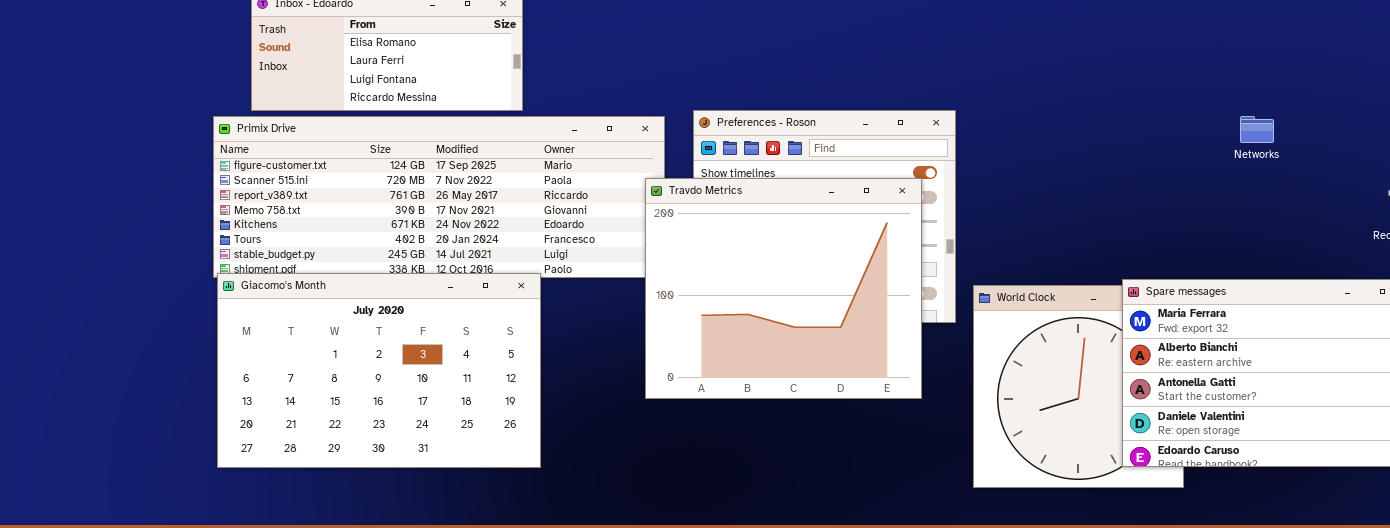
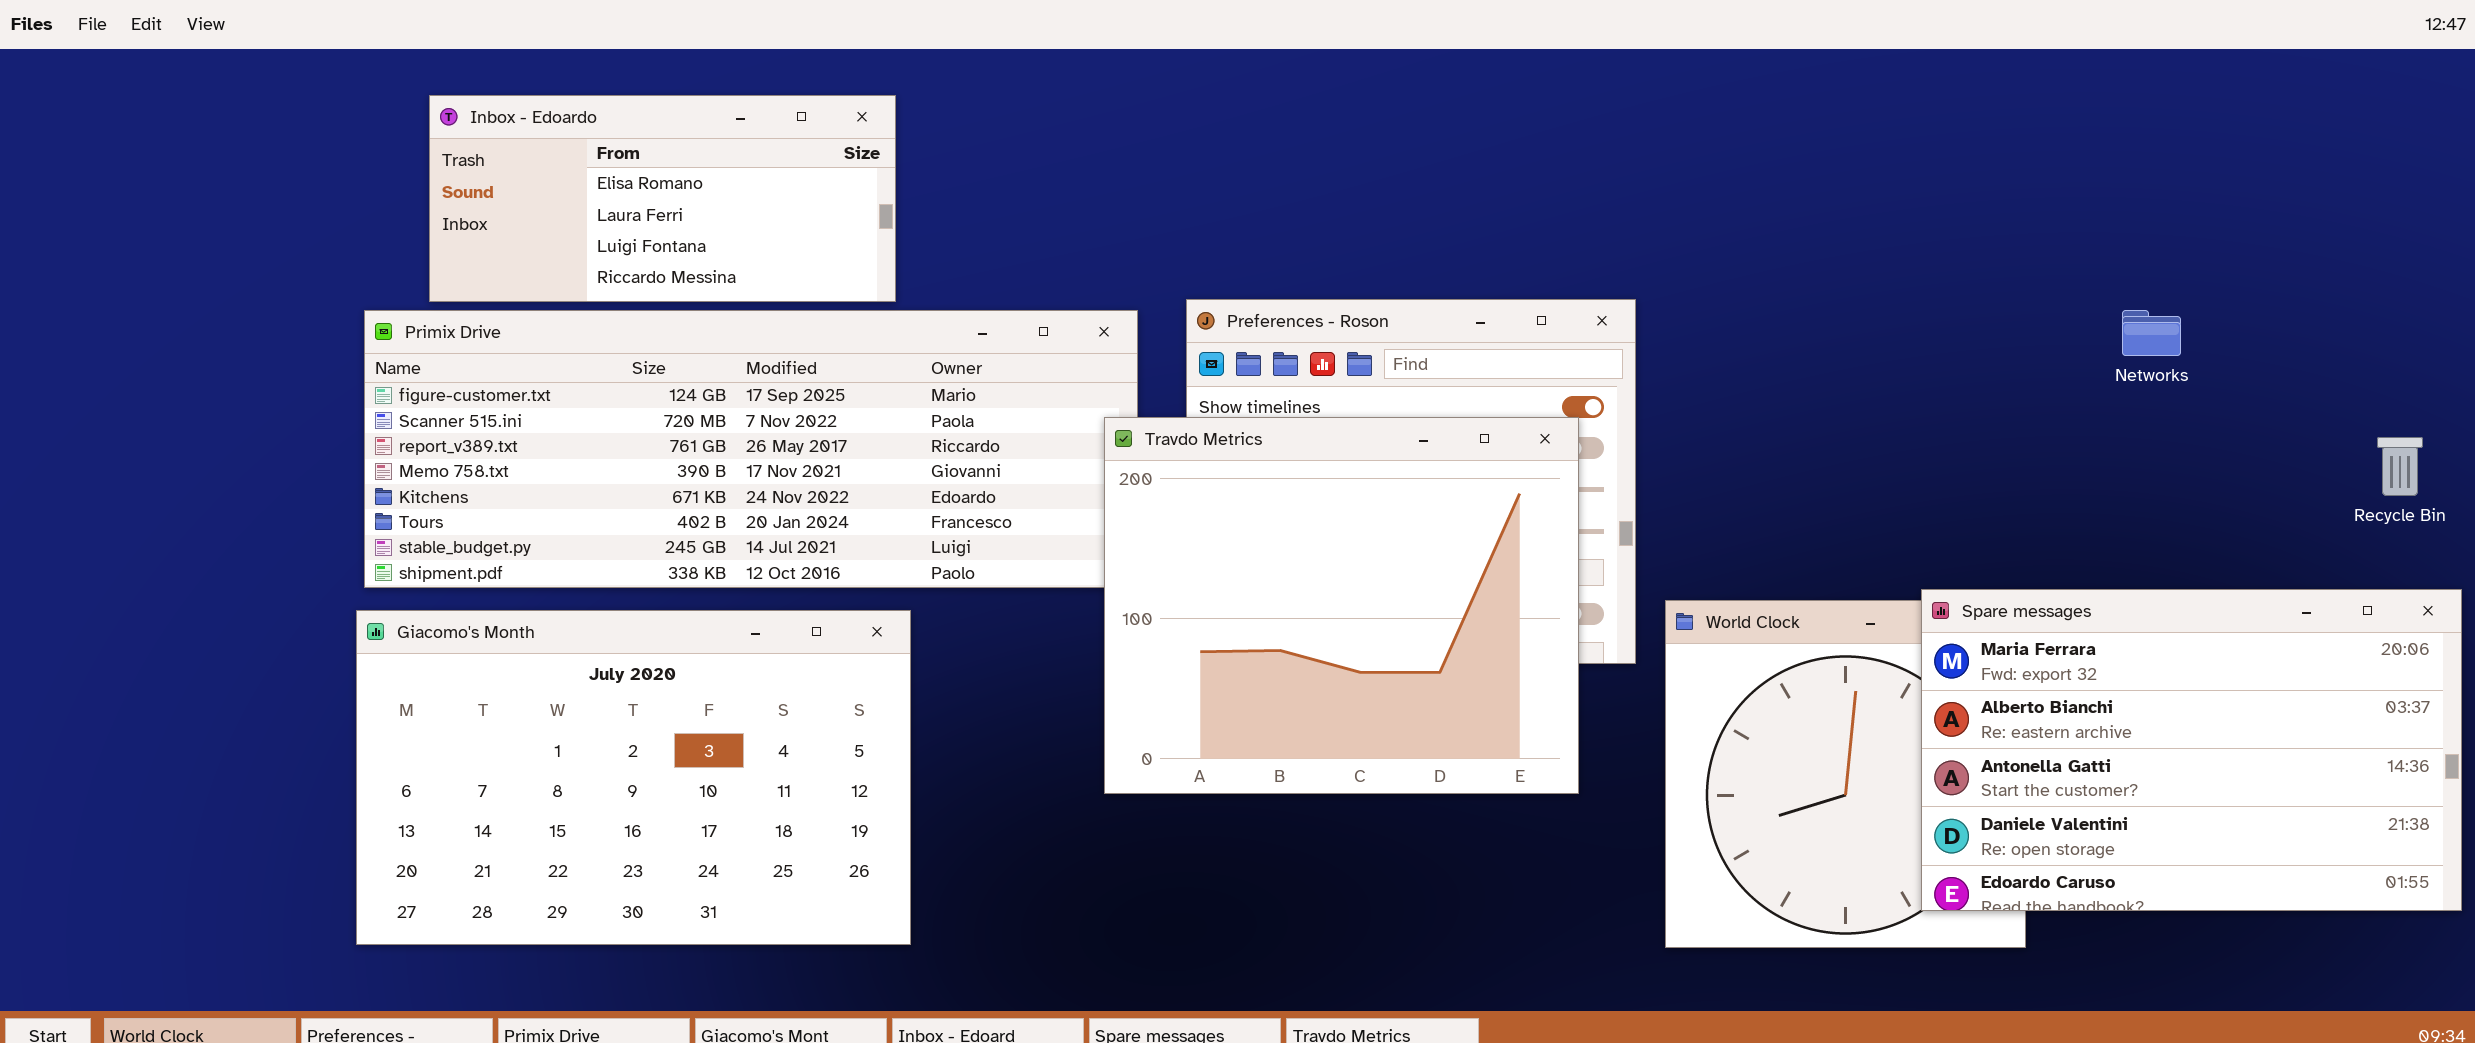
Giacomo's Month: [217,273,541,468] -> [356,610,911,945], moved

